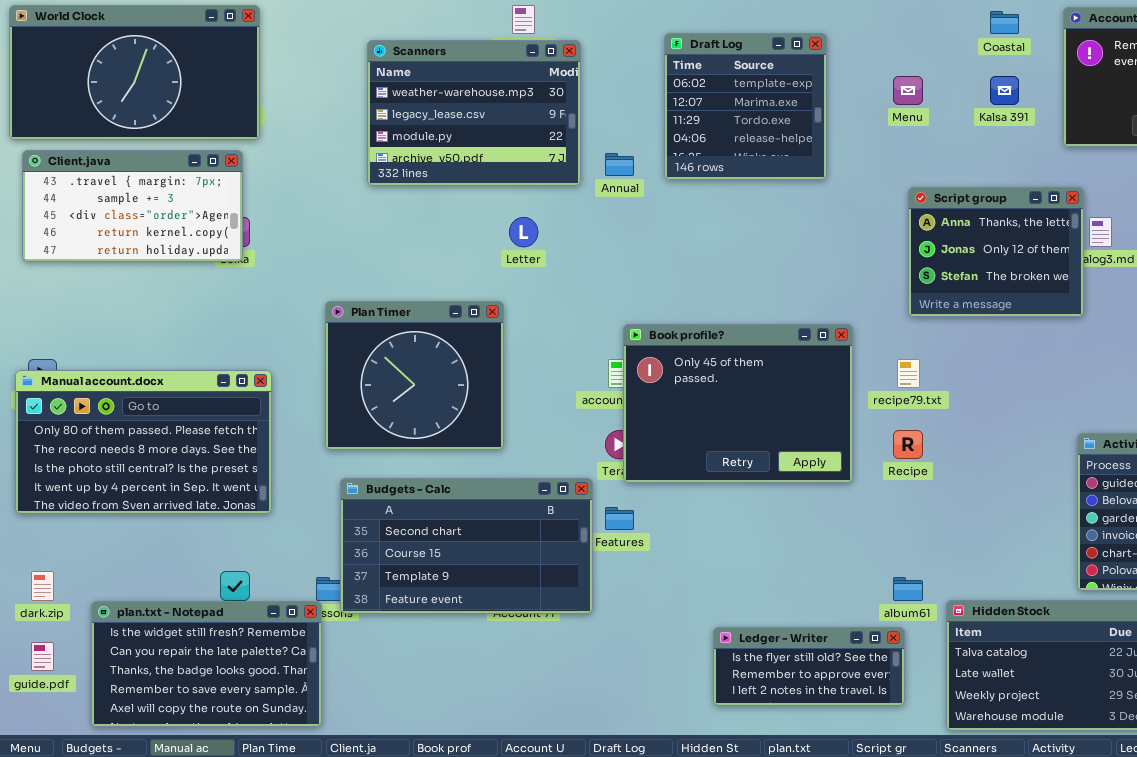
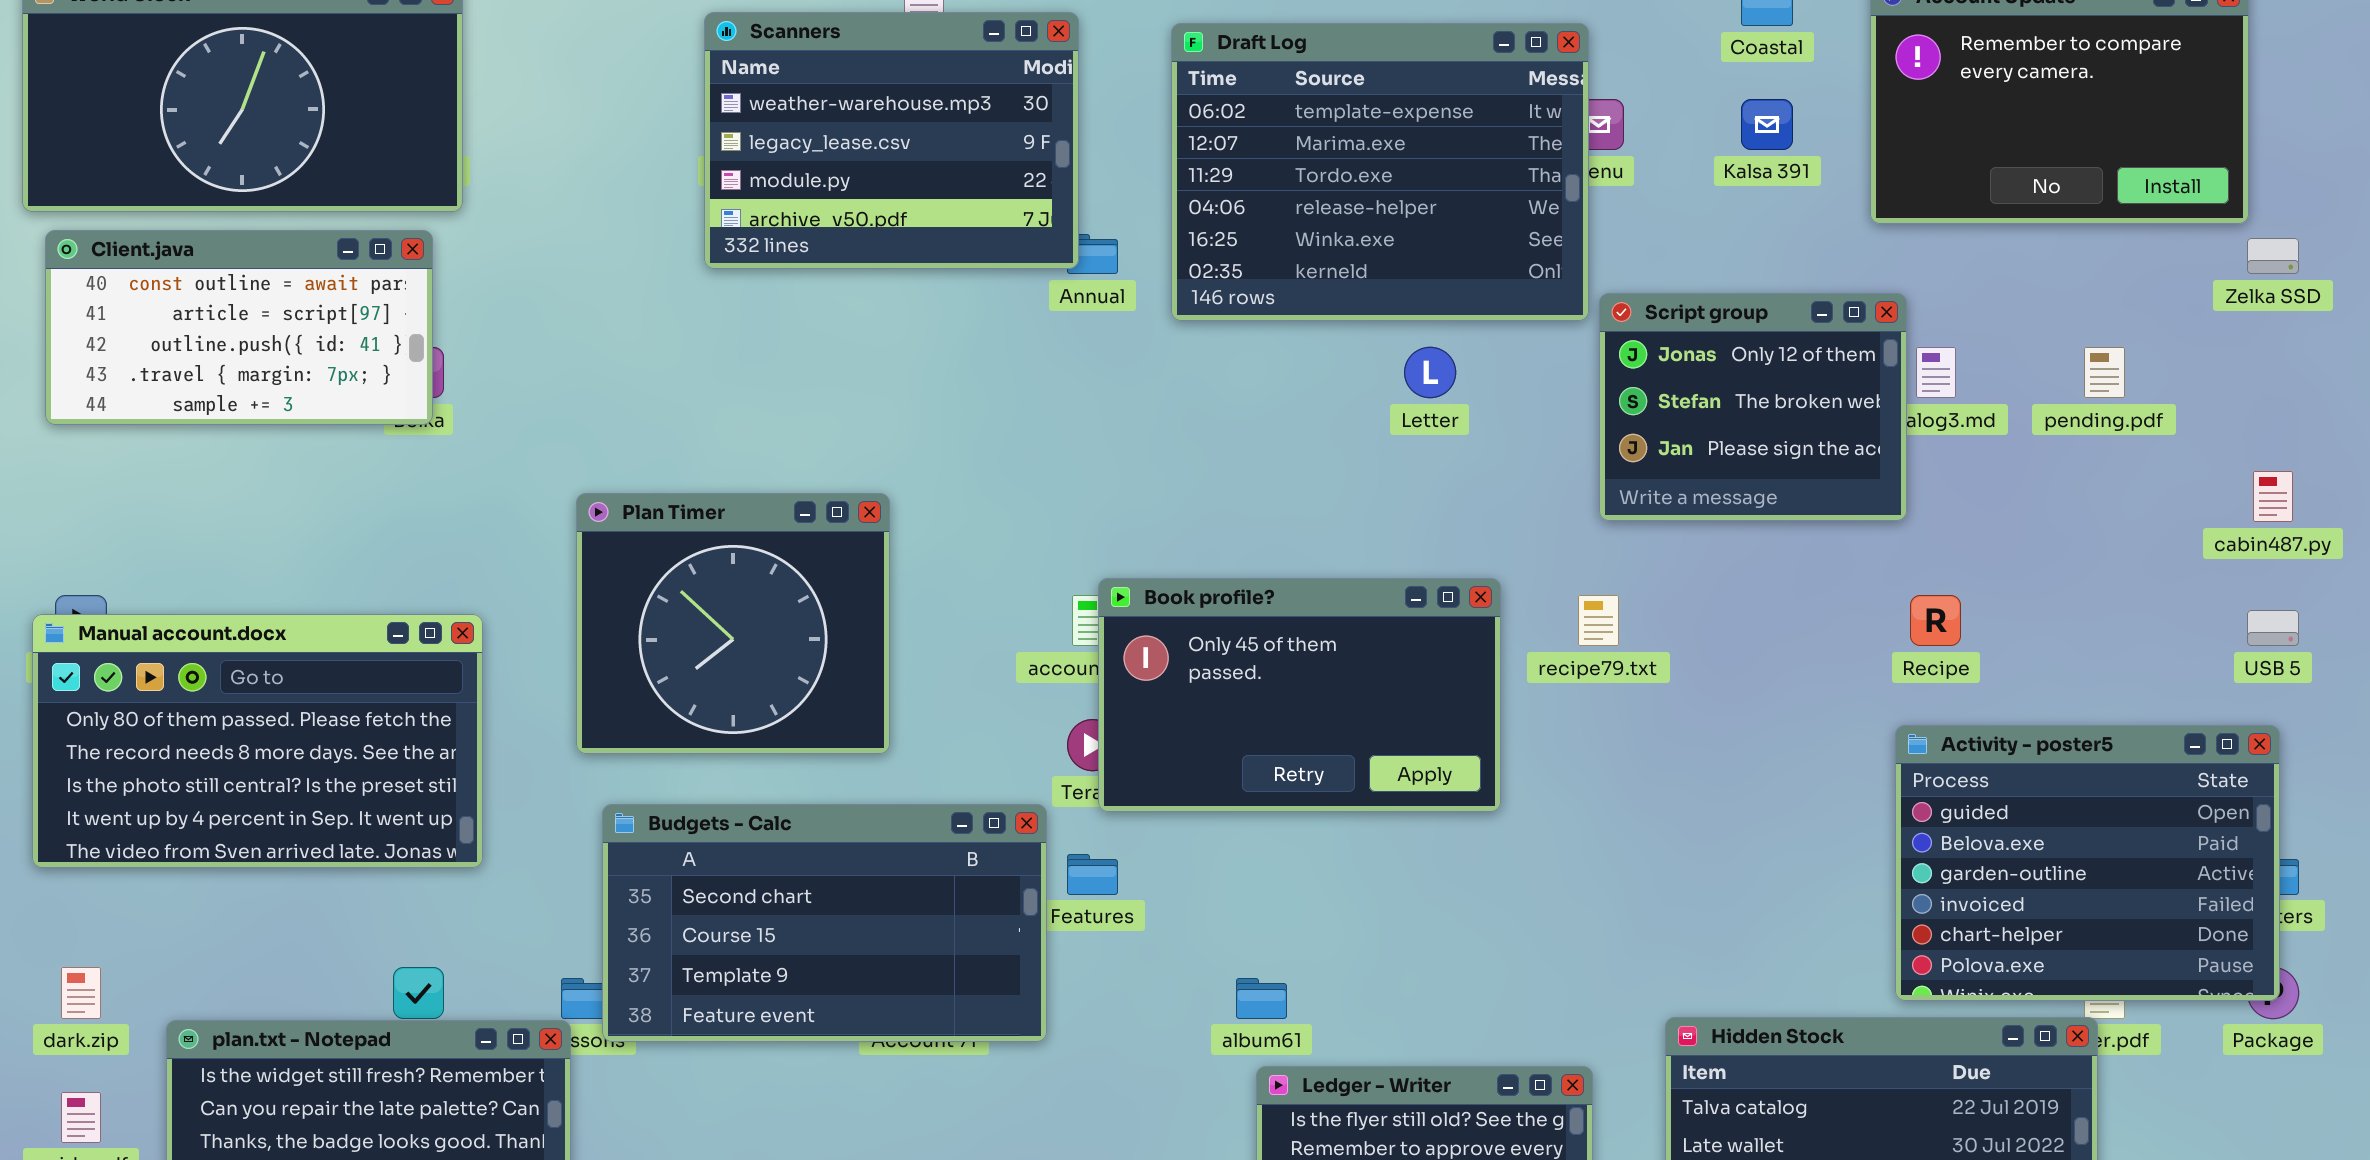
Draft Log: [664,33,827,180] -> [1171,23,1589,321], resized
Scanners: [367,40,581,186] -> [704,12,1079,269], moved
Client.java: [22,150,243,262] -> [45,230,433,425], scrolled up 3 rows
Script group: [908,187,1084,317] -> [1599,293,1907,521], scrolled down 1 row
Letter: [509,217,538,247] -> [1404,347,1456,398], moved
Book profile?: [623,324,853,483] -> [1098,578,1501,812], resized
Recipe: [893,430,923,459] -> [1910,595,1961,646], moved
album61: [893,577,923,601] -> [1236,978,1287,1019], moved

